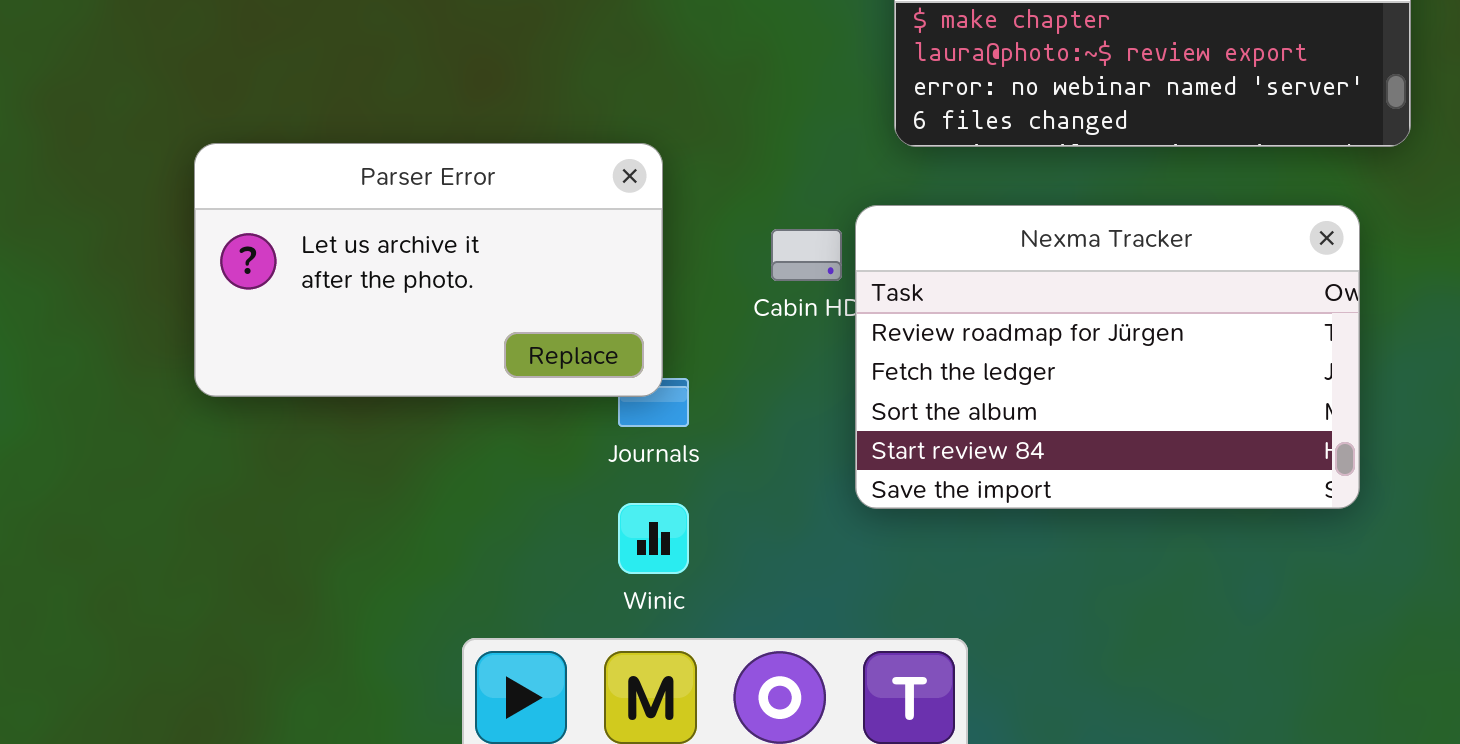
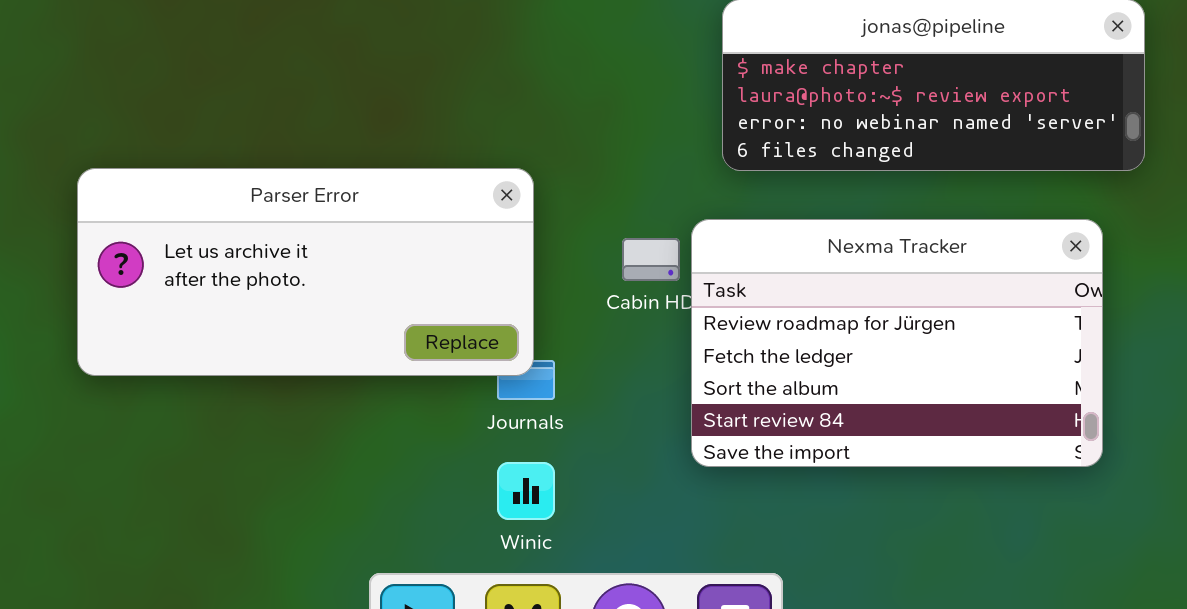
Parser Error: [194,143,663,397] -> [77,168,534,376], resized

